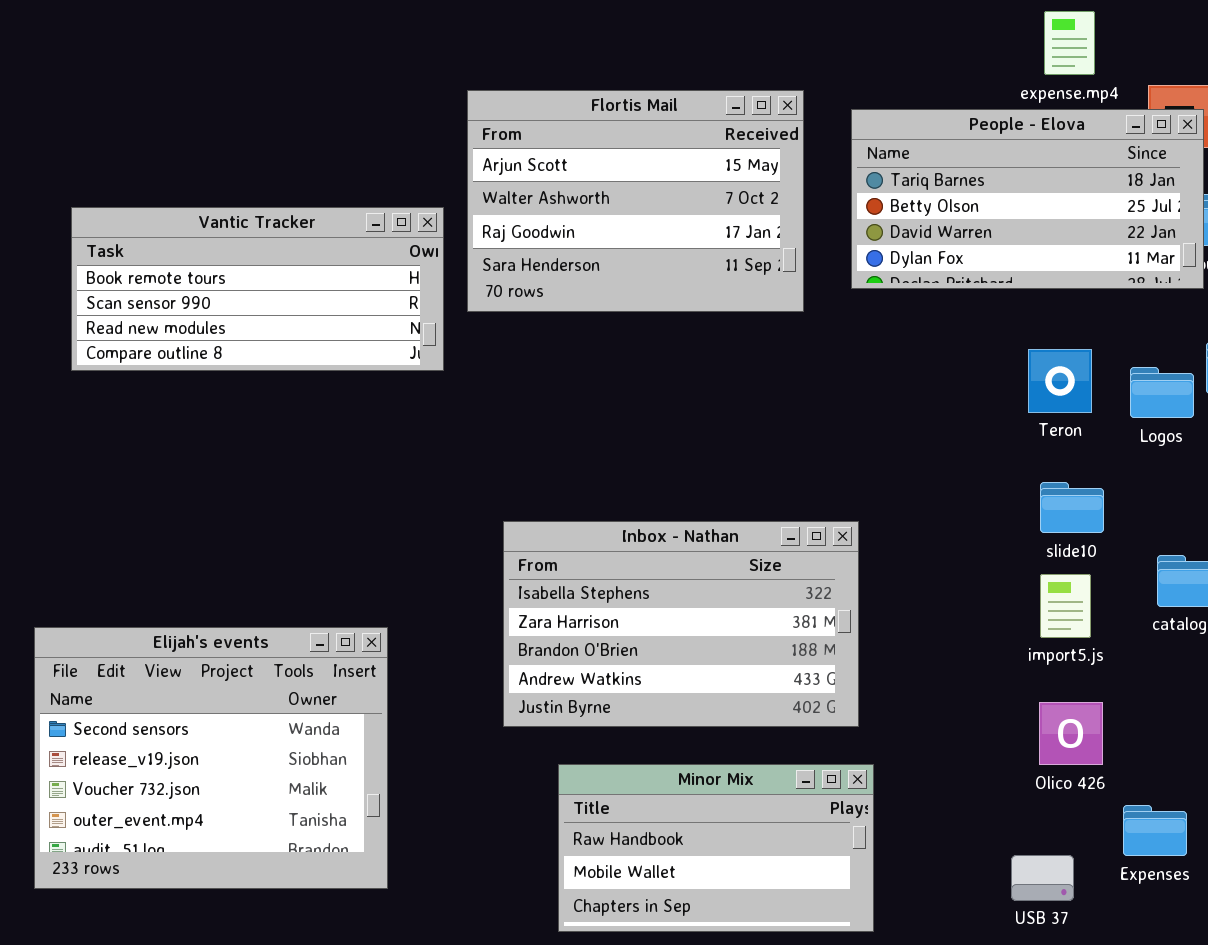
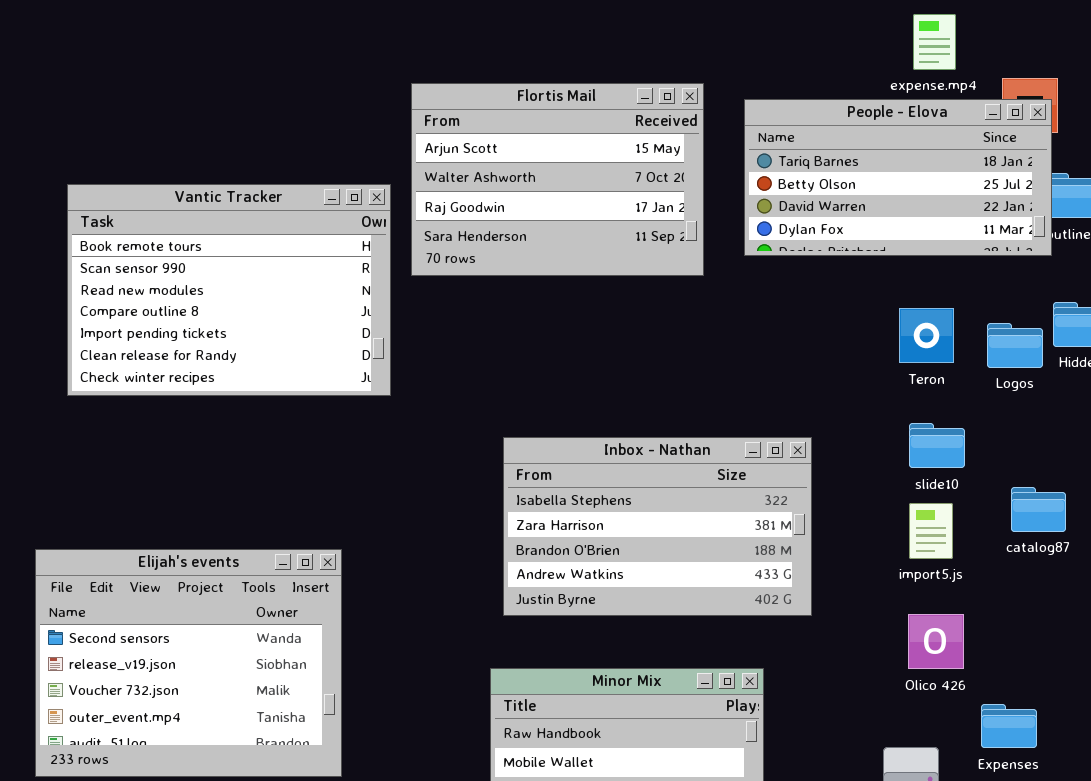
Vantic Tracker: [71,207,444,371] -> [67,184,391,396], resized
Inbox - Nathan: [503,521,859,727] -> [503,437,812,616], moved

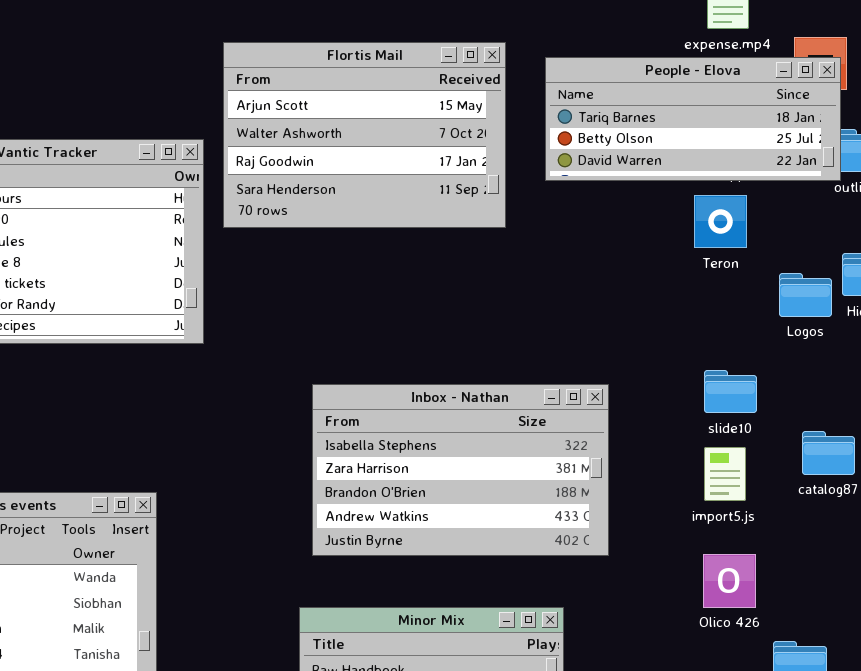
People - Elova: [744,99,1052,256] -> [545,57,841,181], resized
Teron: [899,308,954,363] -> [694,195,747,248], moved

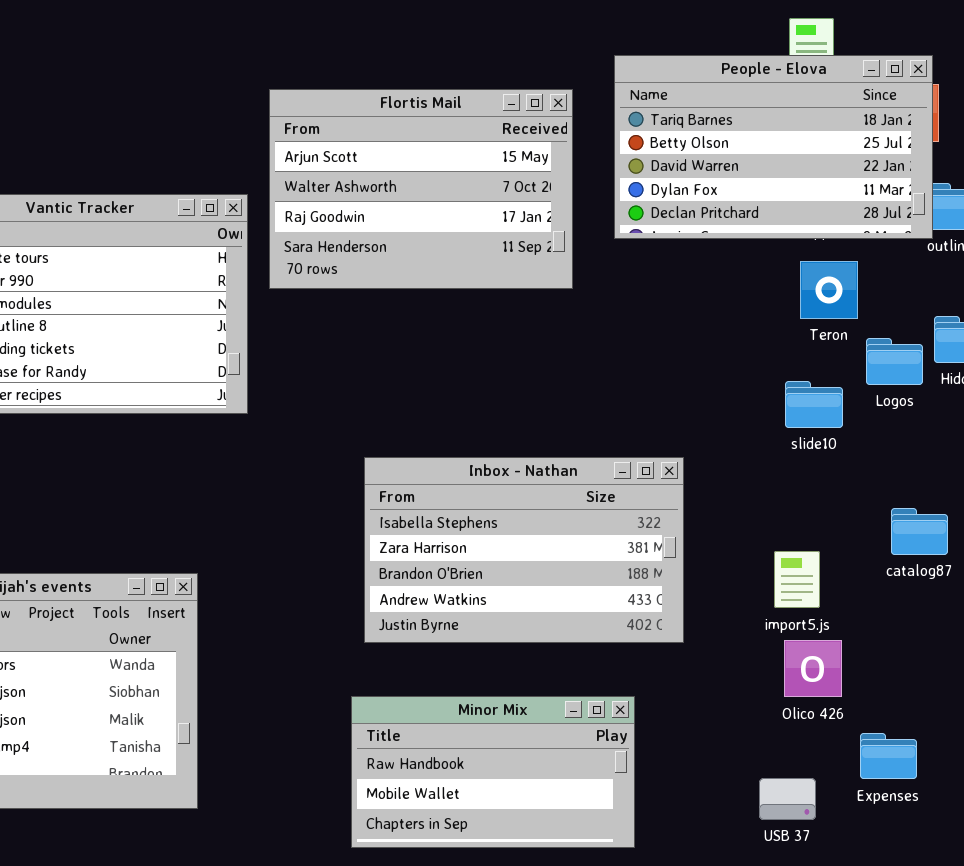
People - Elova: [545,57,841,181] -> [614,55,933,239], resized
Teron: [694,195,747,248] -> [800,261,858,319], moved
slide10: [704,370,757,413] -> [785,381,843,428], moved
import5.js: [704,447,746,501] -> [774,551,820,608], moved

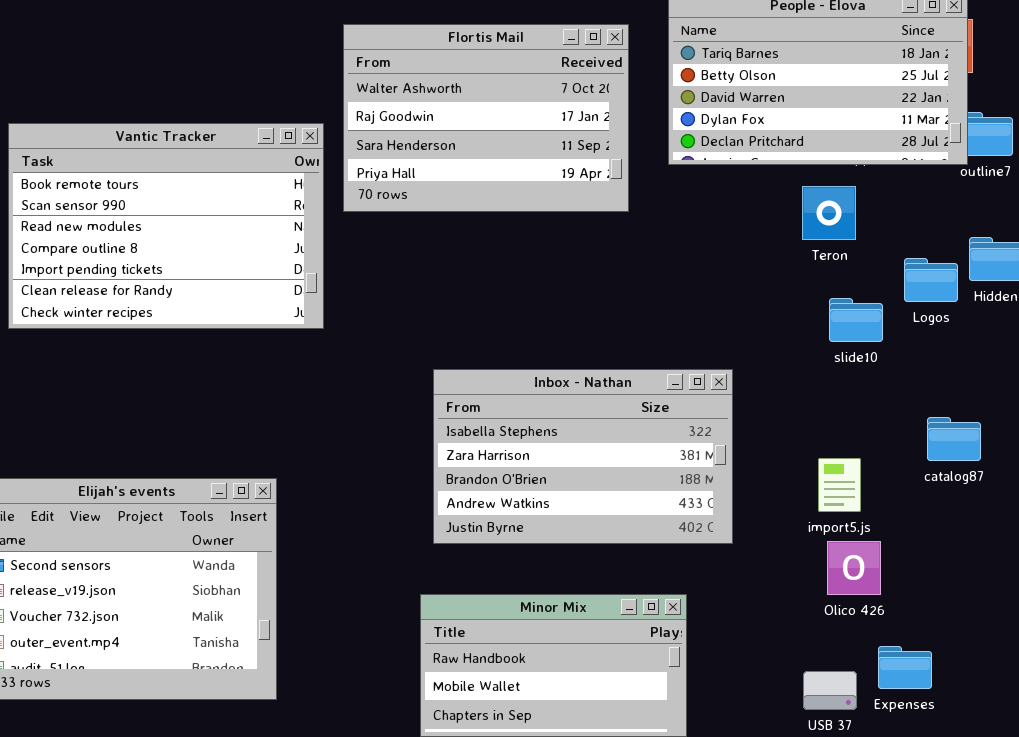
Flortis Mail: [269,89,573,289] -> [343,24,629,212], scrolled down 1 row
Teron: [800,261,858,319] -> [802,186,856,240], moved
Expenses: [860,733,917,779] -> [878,646,932,689], moved

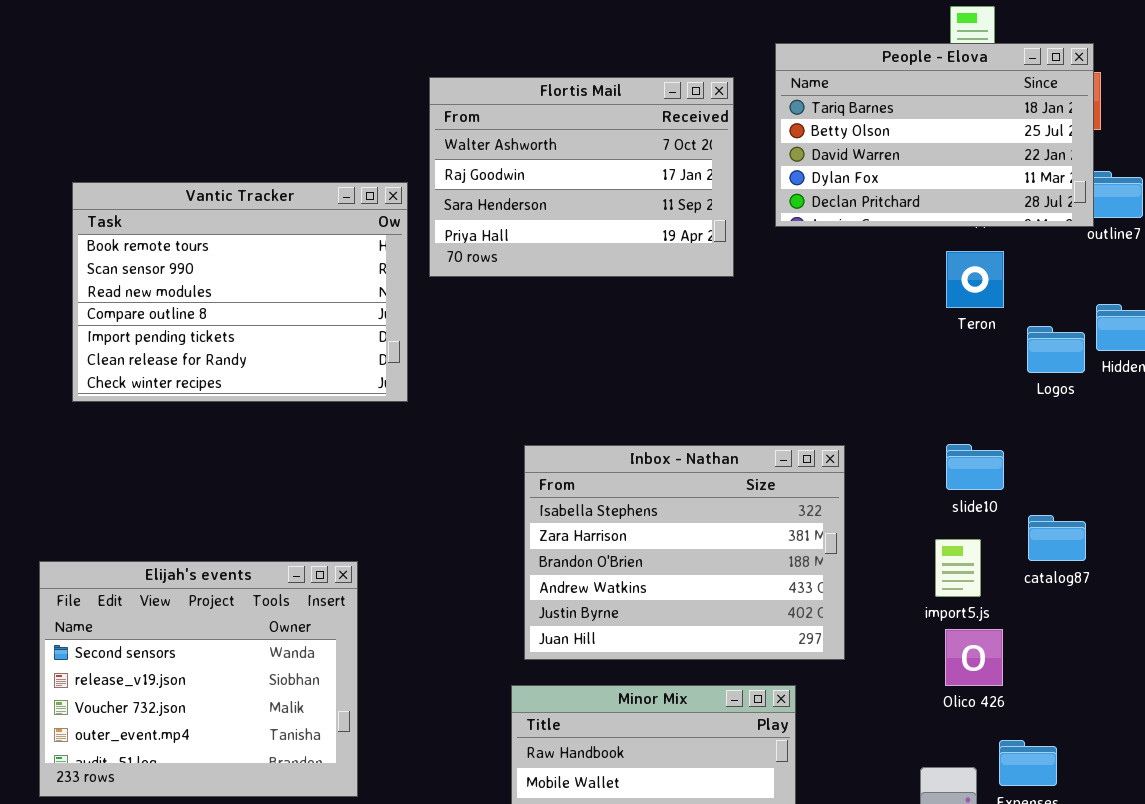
Teron: [802,186,856,240] -> [946,251,1004,308], moved
slide10: [829,298,883,342] -> [946,444,1004,490], moved
Inbox - Nathan: [433,369,733,544] -> [524,445,845,660], resized
catalog87: [927,417,981,461] -> [1028,515,1086,561], moved

